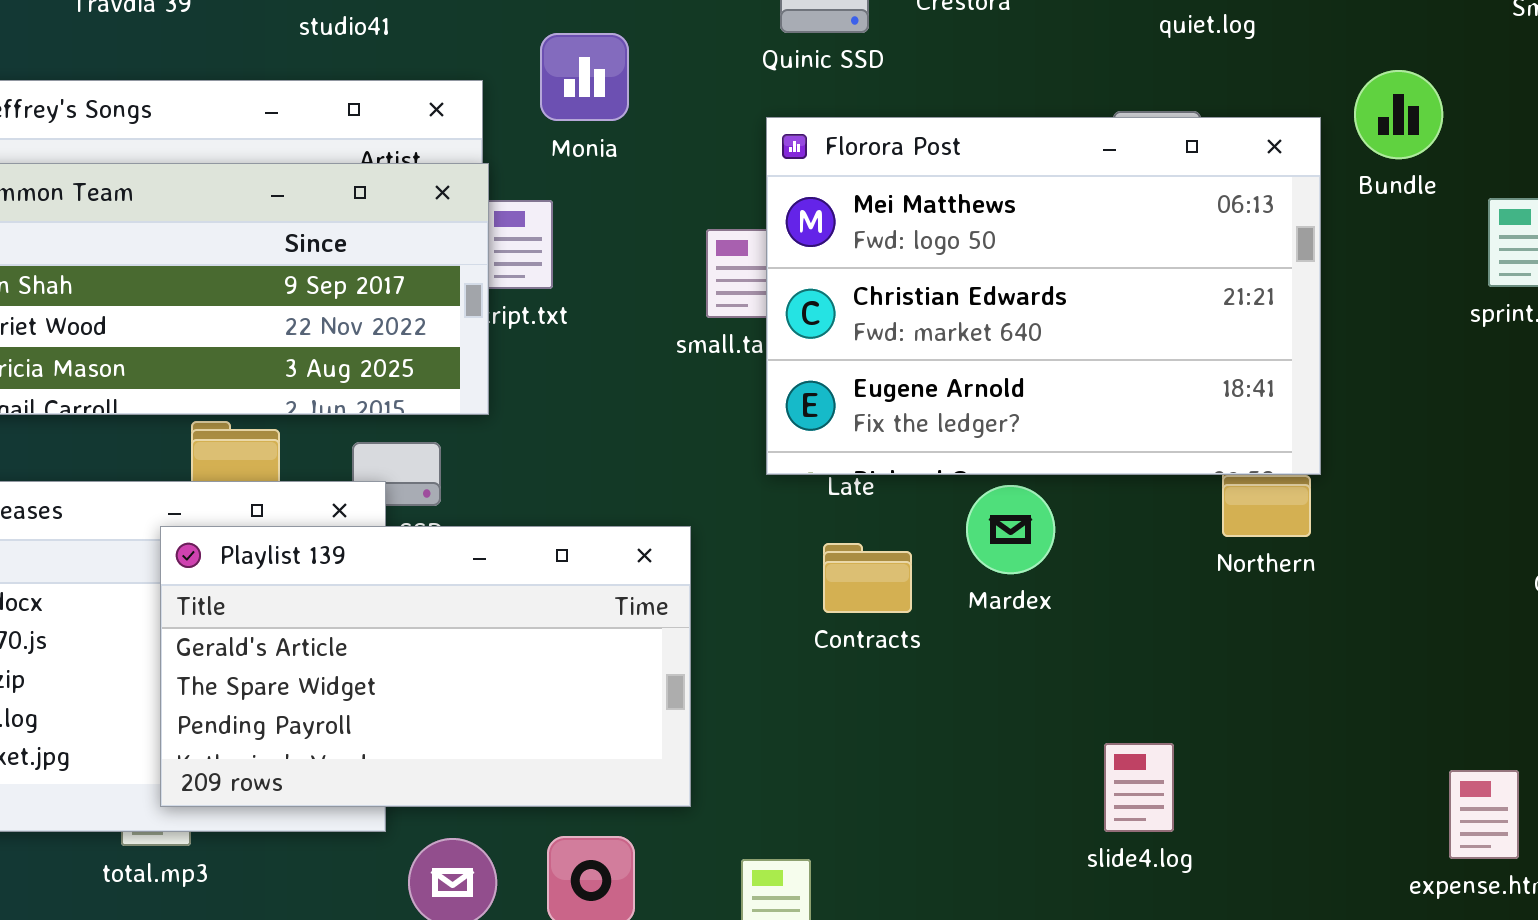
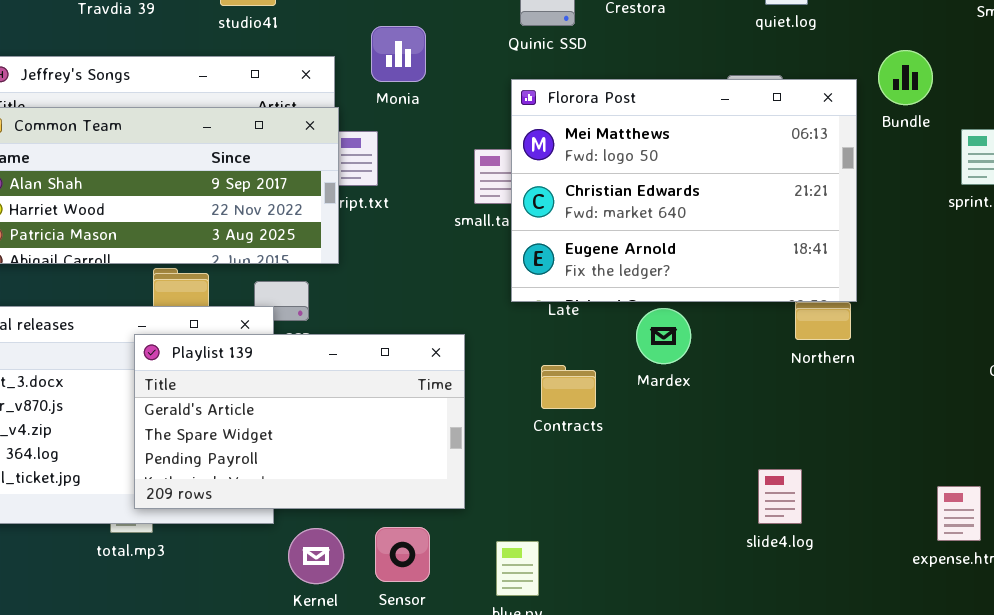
Contracts: [823,543,912,613] -> [541,365,596,409], moved
slide4.log: [1104,743,1174,832] -> [758,469,802,524], moved

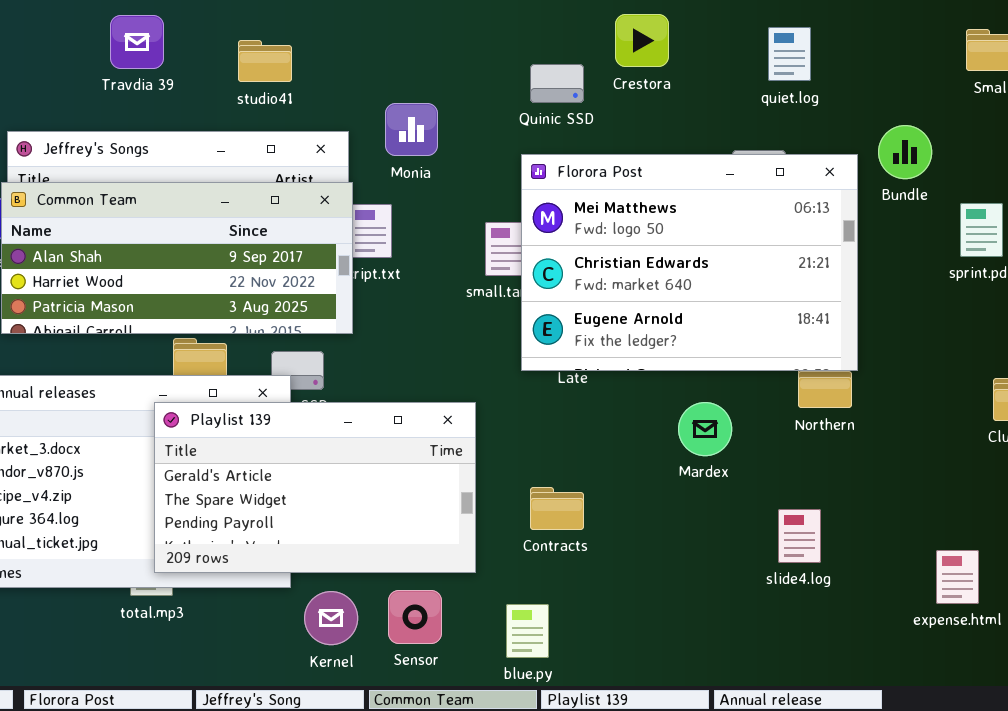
Mardex: [636,308,691,364] -> [678,402,732,456], moved
Contracts: [541,365,596,409] -> [530,487,584,530], moved
slide4.log: [758,469,802,524] -> [778,509,821,563], moved

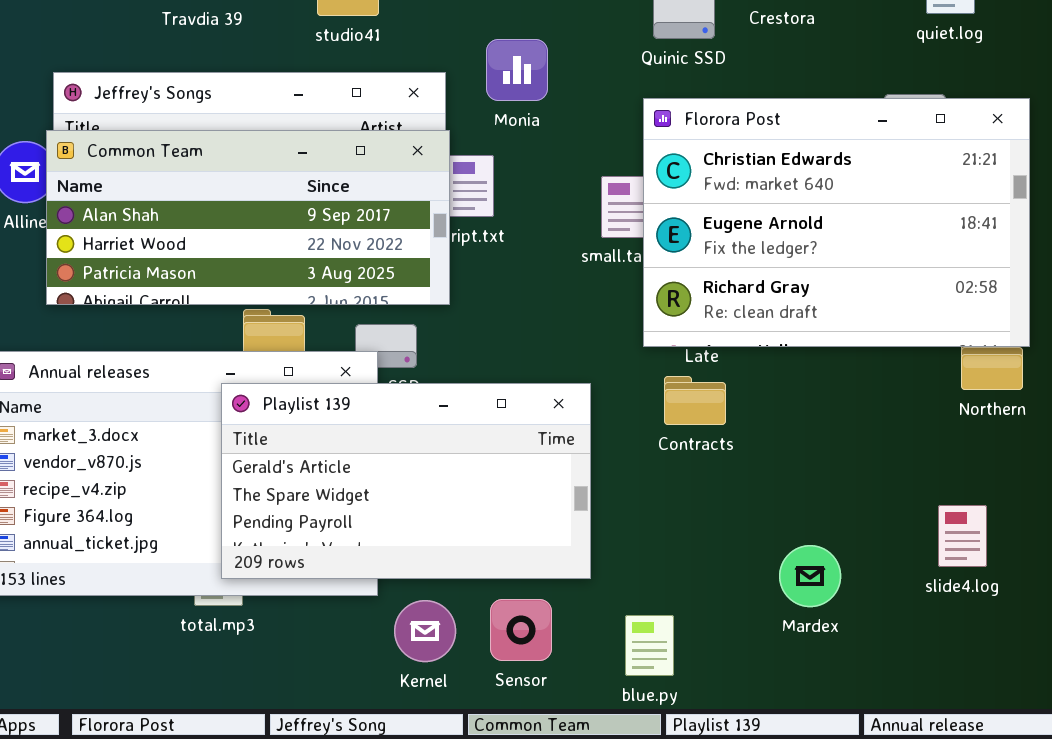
Florora Post: [521,154,858,371] -> [643,98,1030,347], scrolled down 1 row
Mardex: [678,402,732,456] -> [779,545,841,607], moved
Contracts: [530,487,584,530] -> [664,376,726,425], moved

